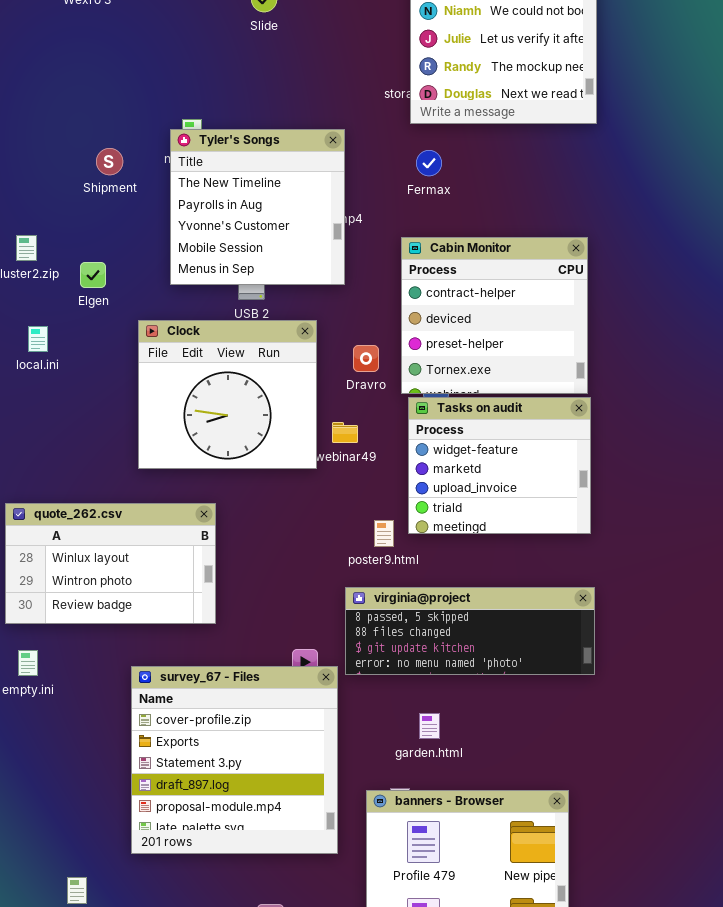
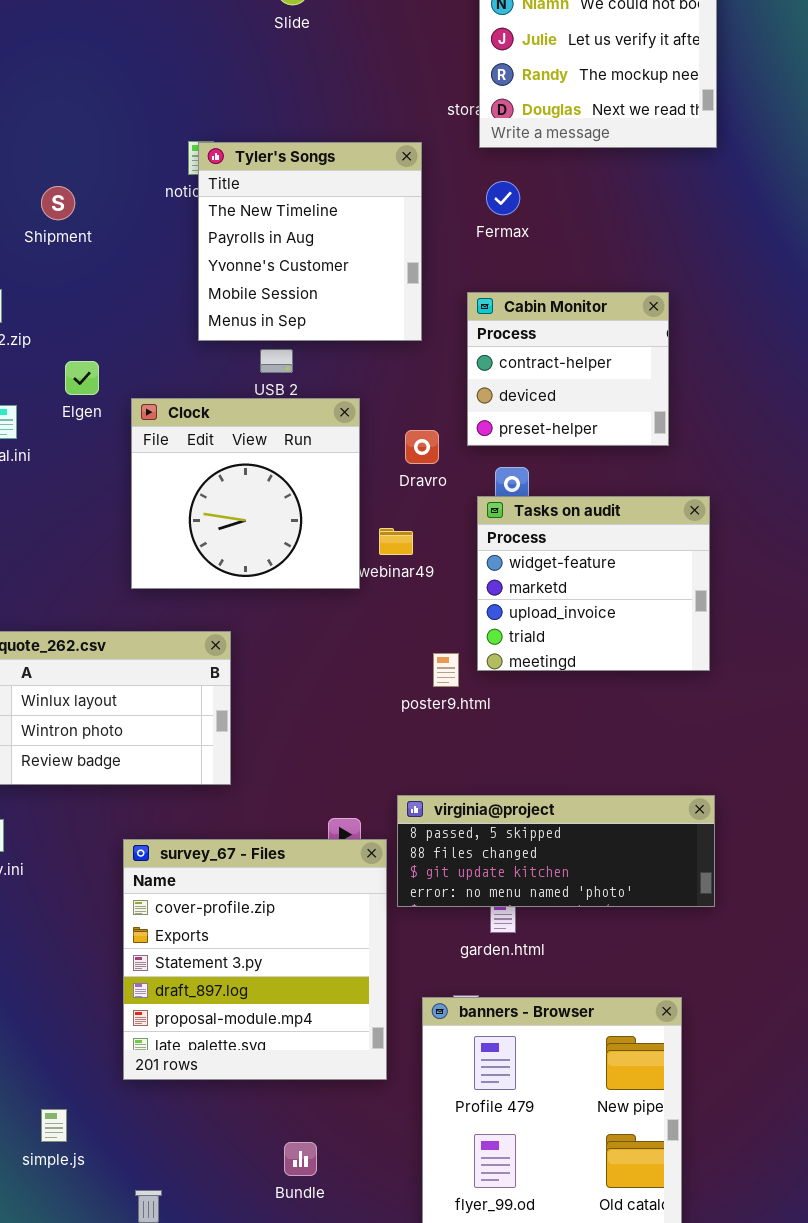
Tyler's Songs: [170,129,345,285] -> [198,142,422,341], moved
Shipment: [96,148,123,175] -> [41,186,75,220], moved
Cabin Monitor: [401,237,588,394] -> [467,292,669,446], resized
Elgen: [80,262,106,288] -> [65,361,99,395], moved
virginia@project: [345,587,595,675] -> [397,795,715,907], moved

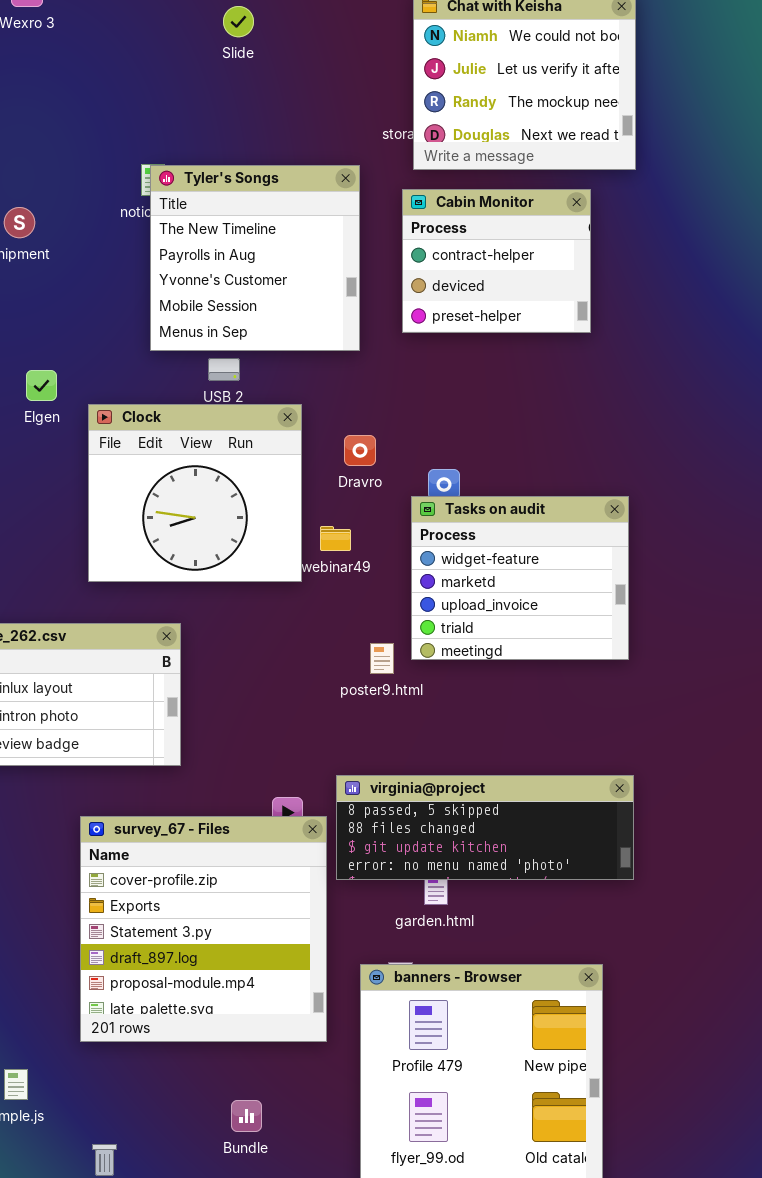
Cabin Monitor: [467,292,669,446] -> [402,189,591,333], moved

